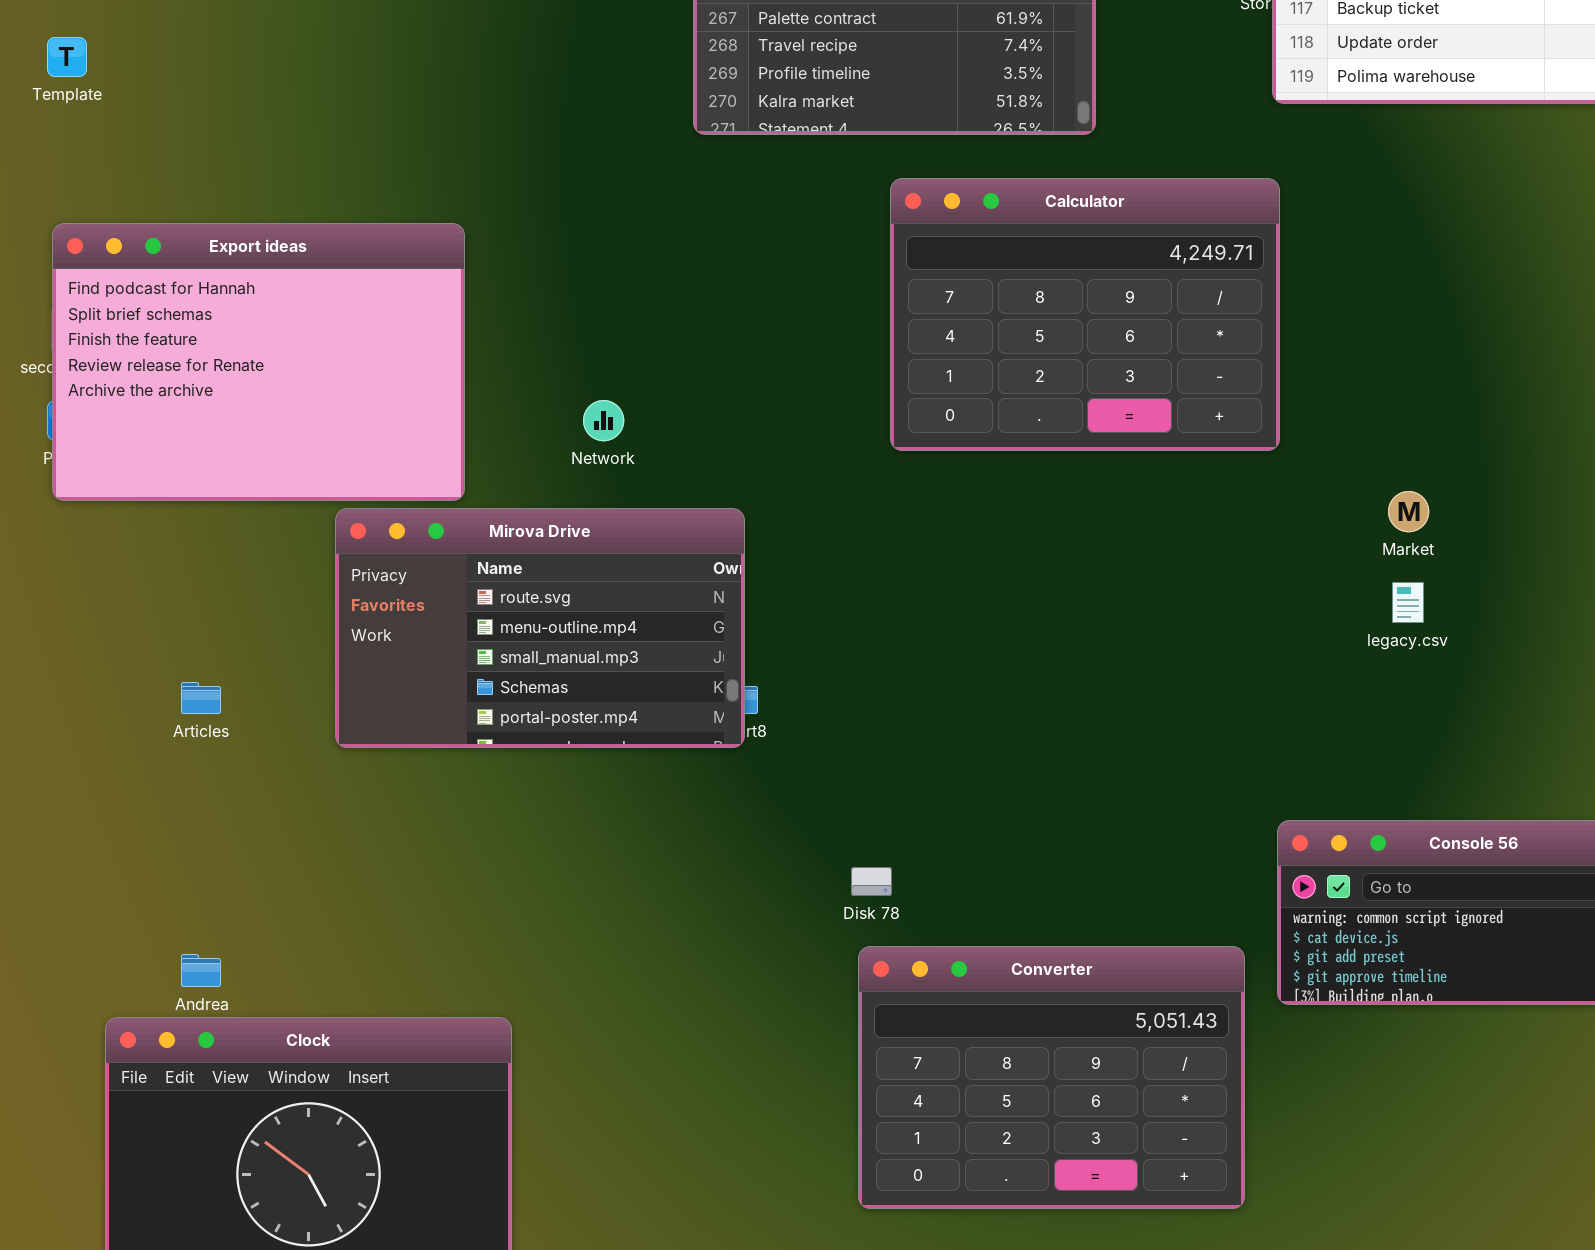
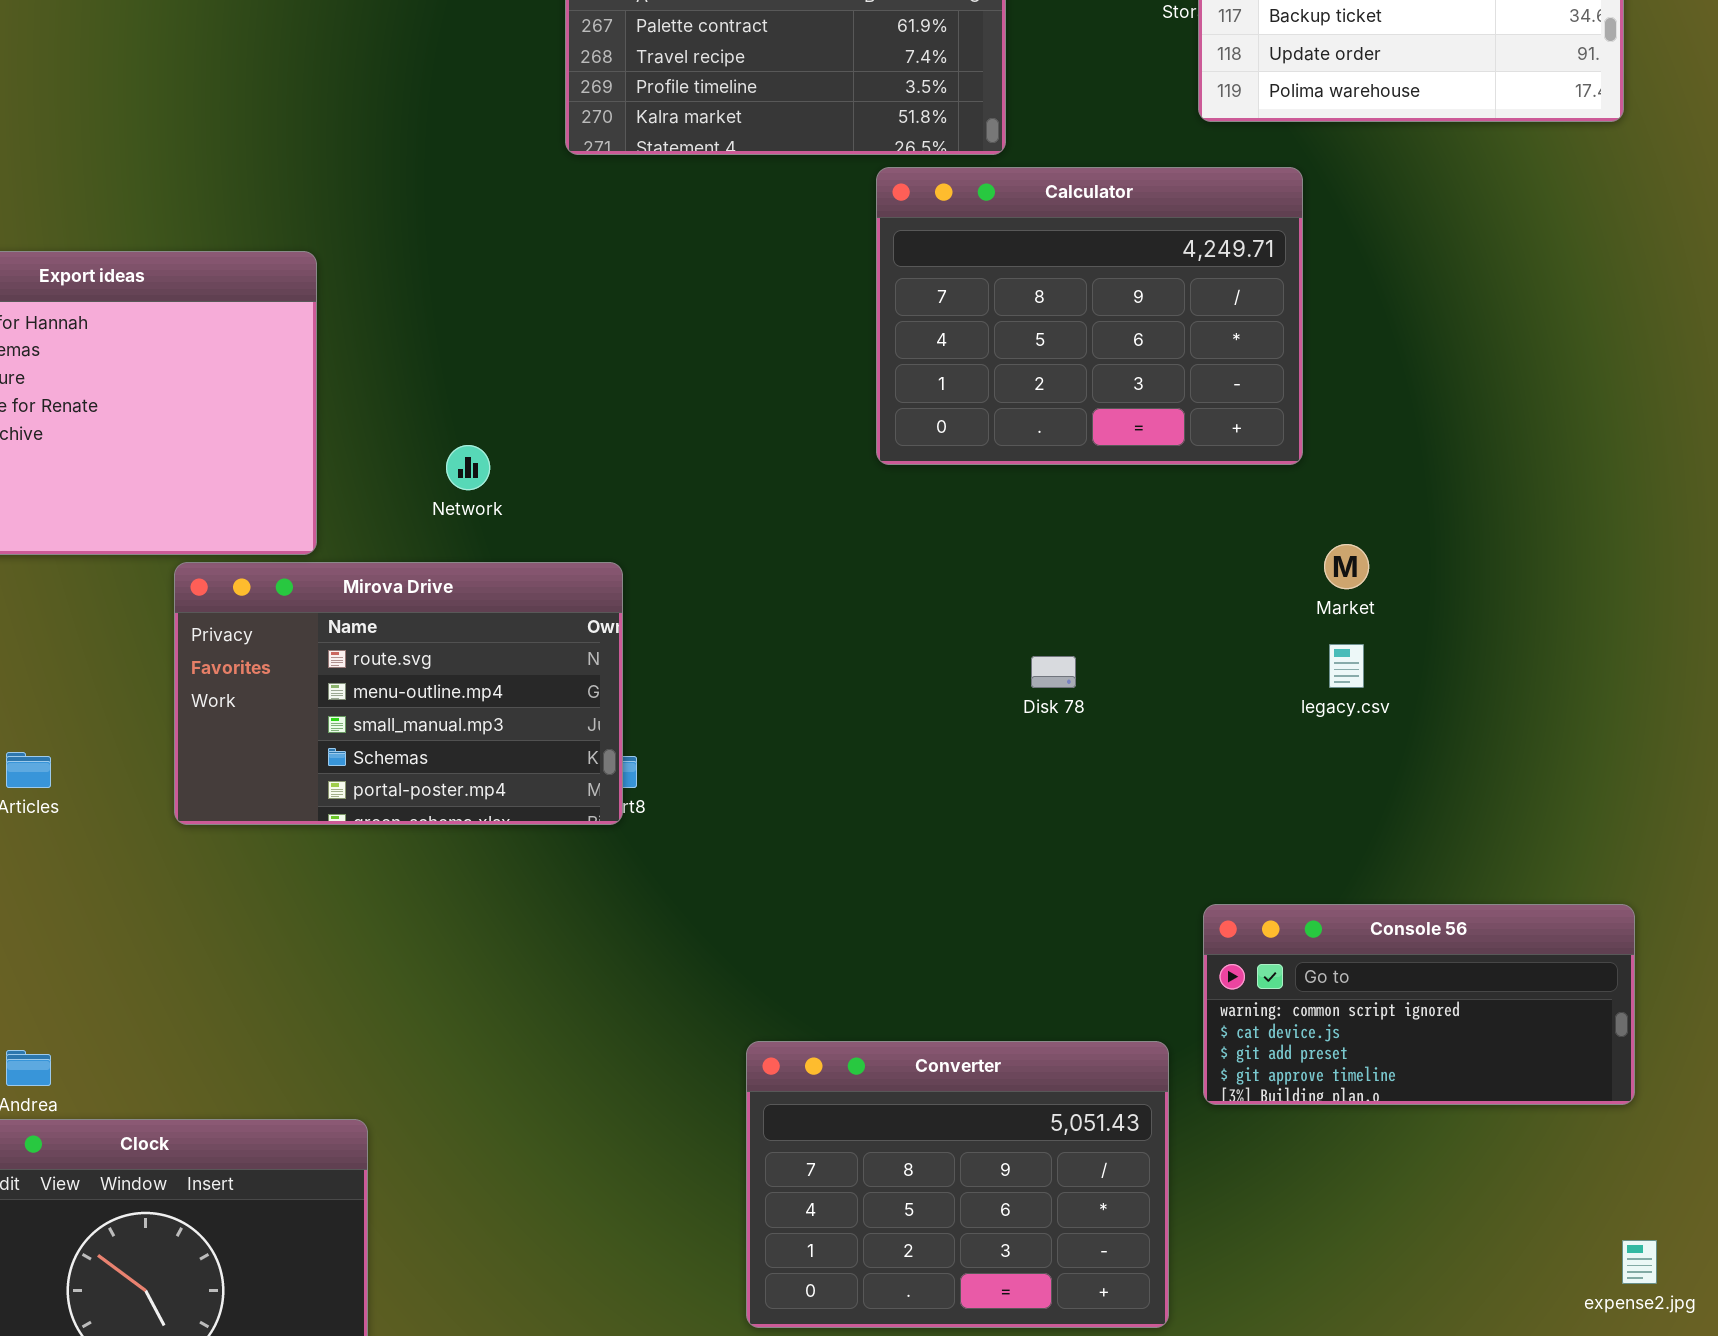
Calculator: [890,178,1280,451] -> [876,167,1303,465], moved
Disk 78: [851,867,892,896] -> [1031,656,1076,688], moved

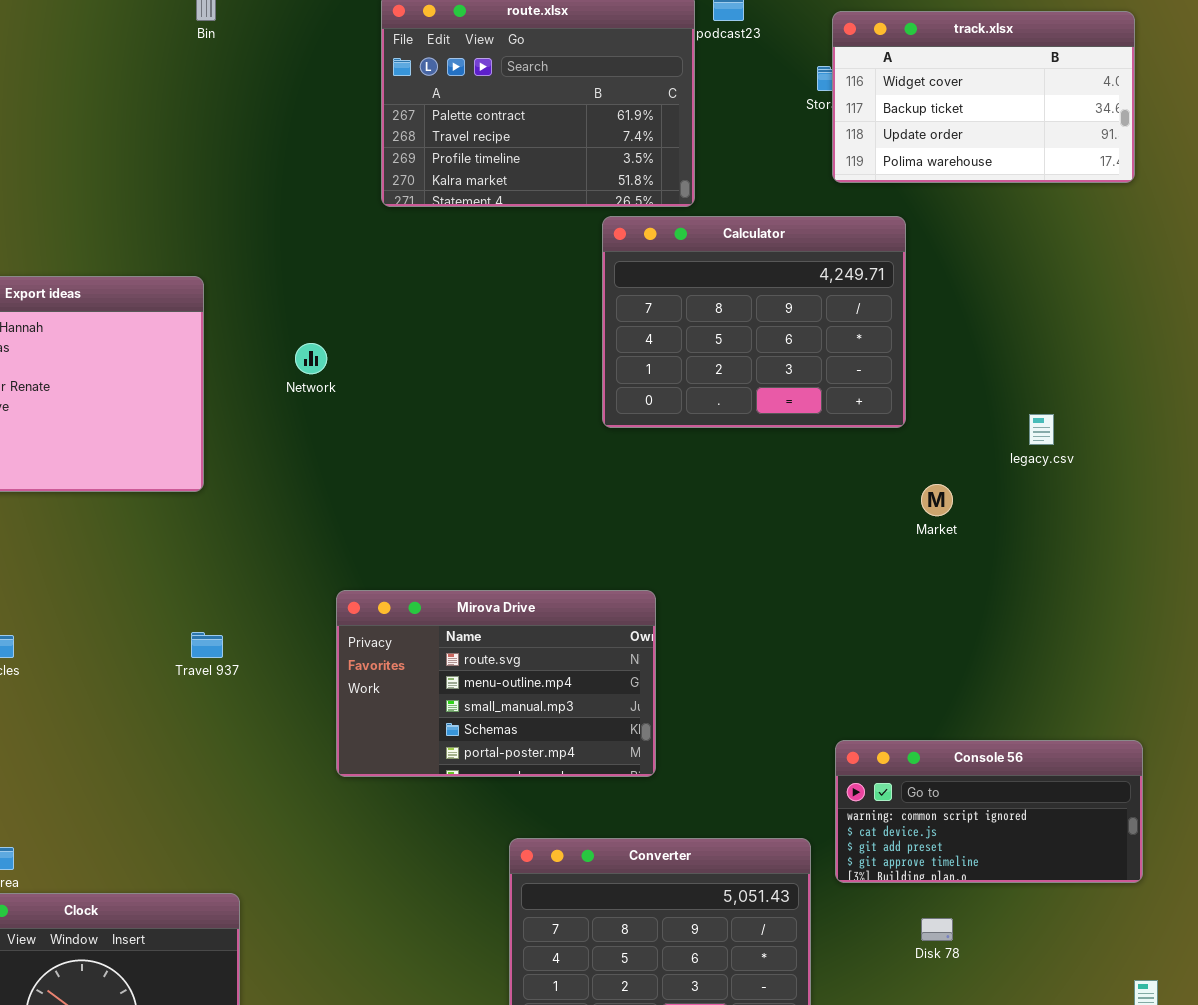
Network: [446,445,490,490] -> [295,343,327,374], moved
Mirova Drive: [174,562,623,825] -> [336,590,656,777], moved
legacy.csv: [1329,644,1364,688] -> [1029,414,1054,445], moved
Disk 78: [1031,656,1076,688] -> [921,918,953,941], moved

